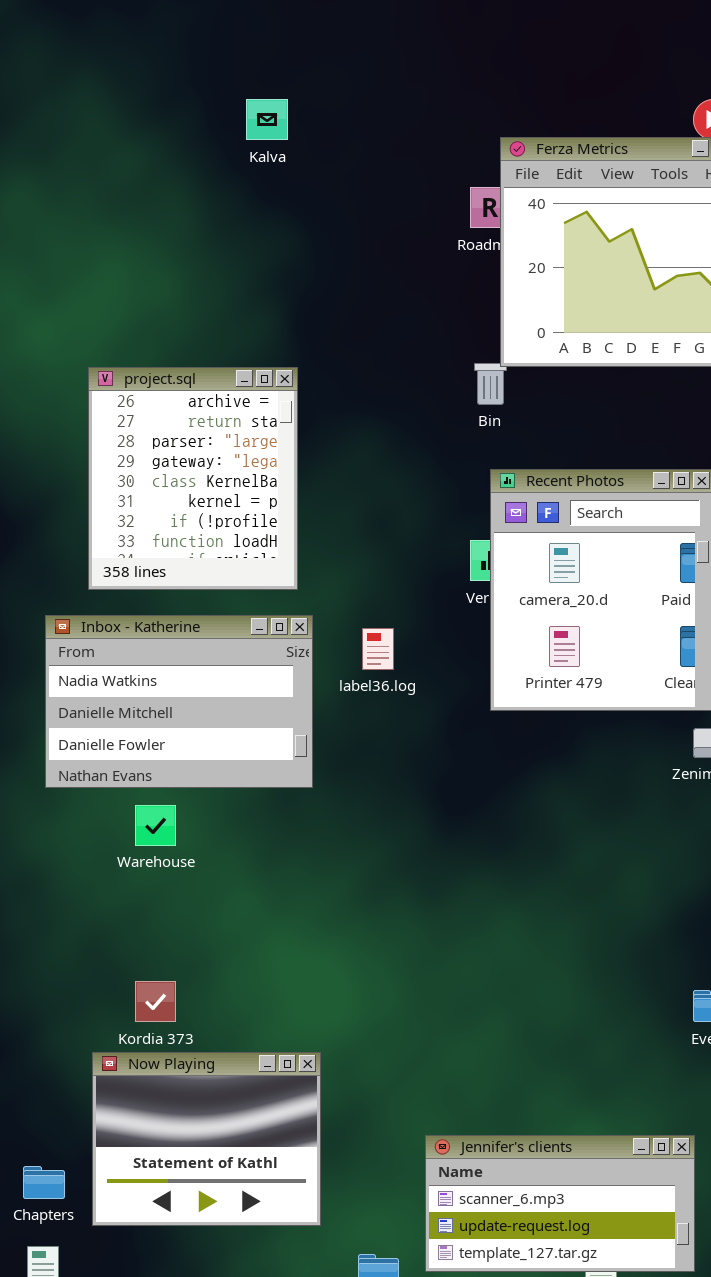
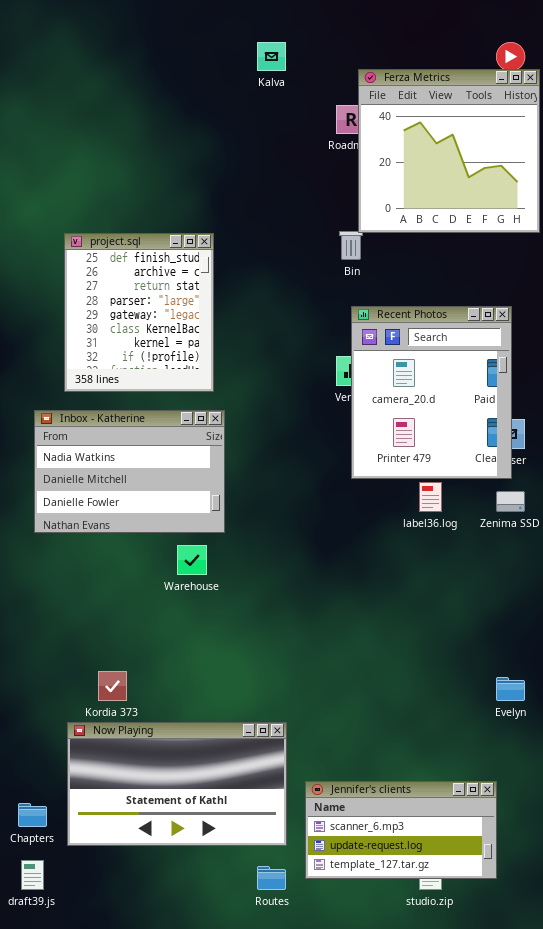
Kalva: [246,99,288,140] -> [257,42,286,71], moved
project.sql: [88,367,298,590] -> [64,233,214,392], scrolled up 1 row
label36.log: [362,628,394,670] -> [419,482,442,512], moved
Warehouse: [135,805,176,846] -> [177,545,207,575], moved
Now Playing: [92,1052,321,1226] -> [67,722,287,846], resized

